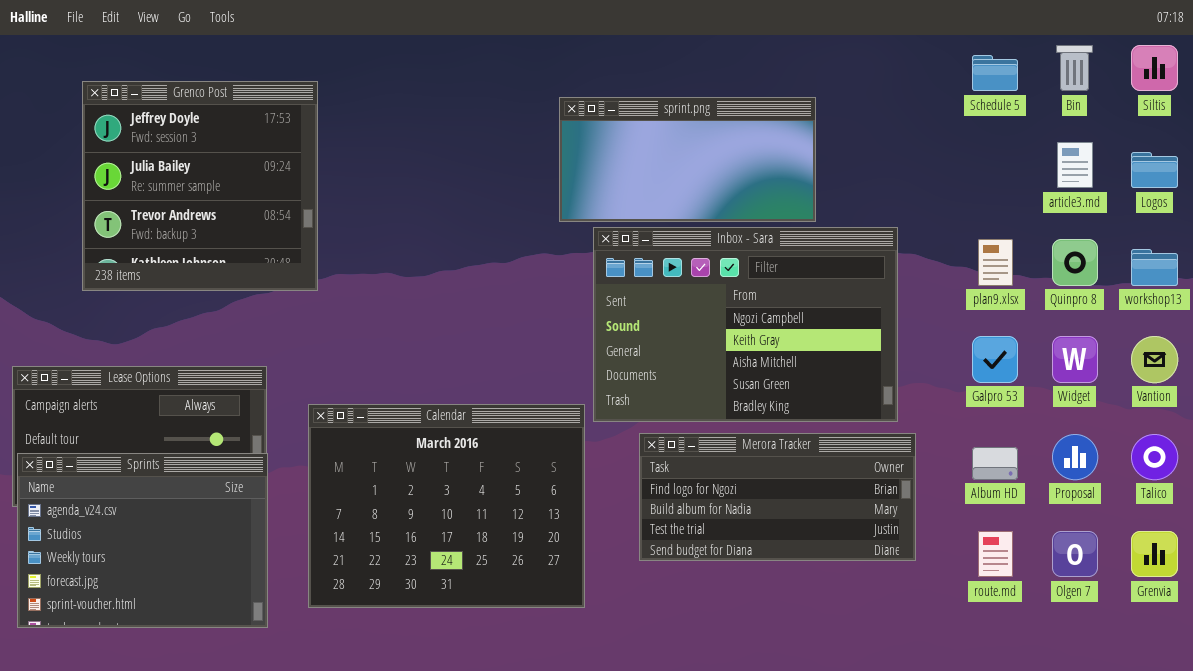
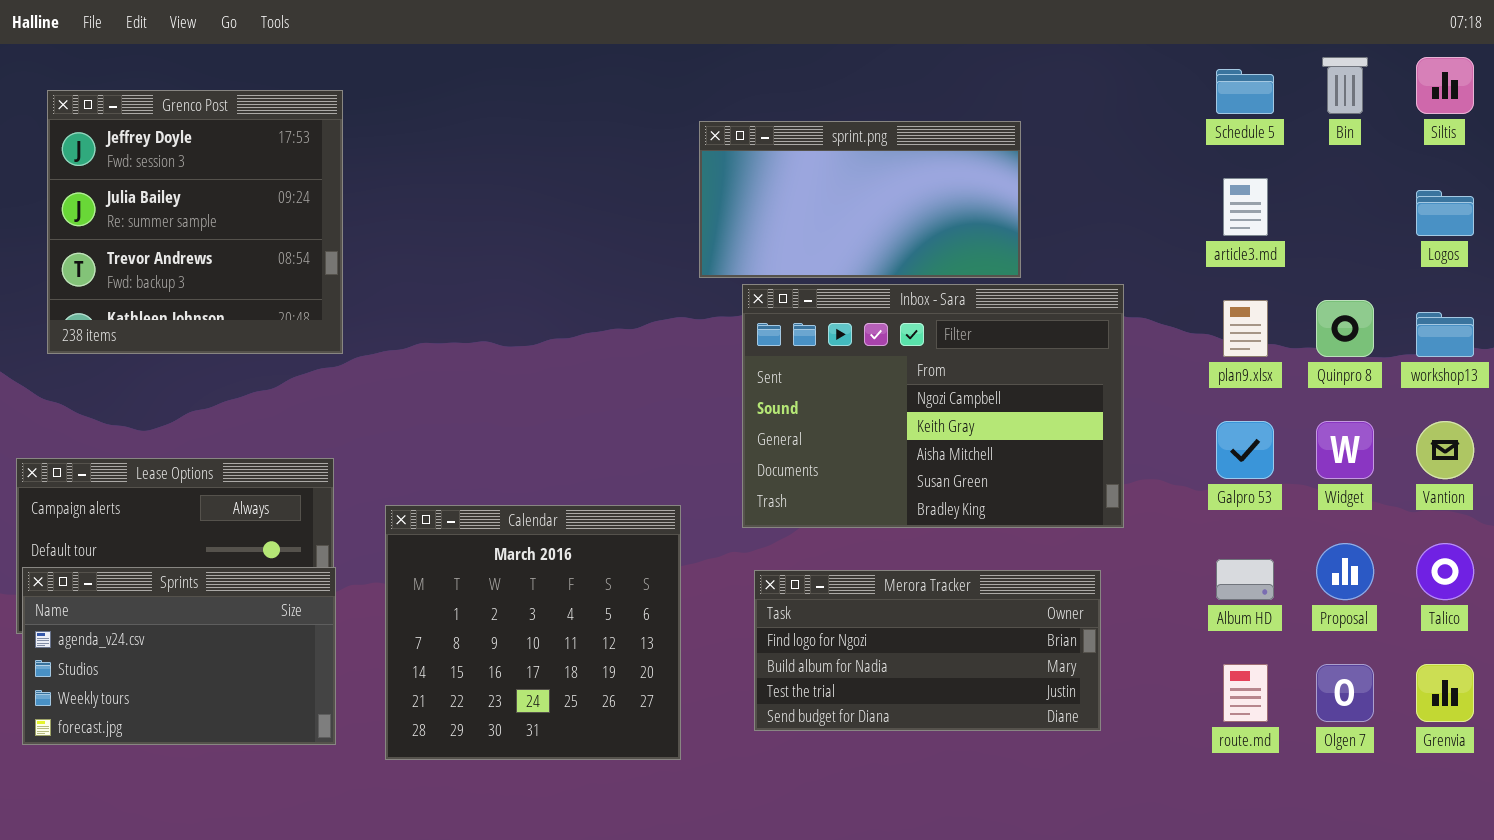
Grenco Post: [82,81,318,291] -> [47,90,343,354], moved
article3.md: [1057,142,1093,188] -> [1223,178,1268,236], moved
Calendar: [308,404,585,608] -> [385,505,681,760], resized
Merora Tracker: [639,433,916,561] -> [754,570,1101,731], moved
Sprints: [17,453,268,628] -> [22,567,336,745], resized

